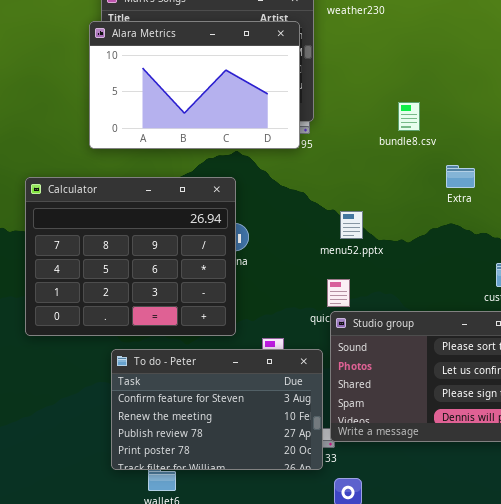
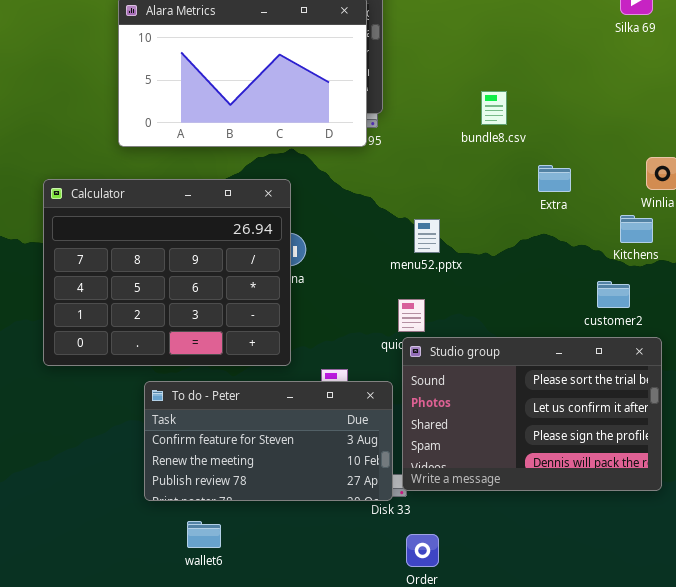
To do - Peter: [111,349,323,470] -> [144,381,393,501], resized

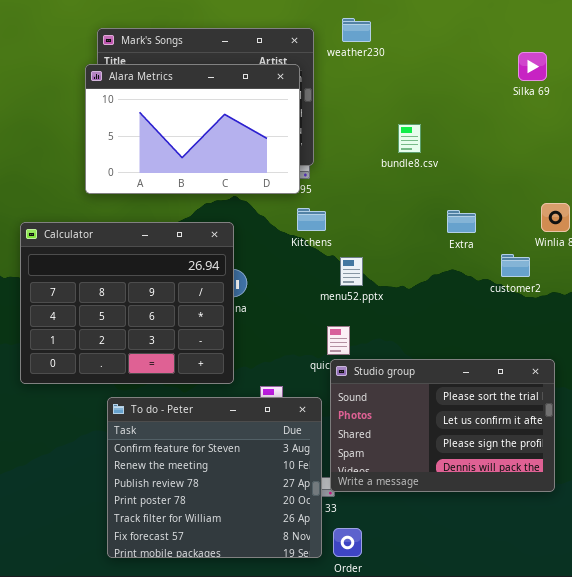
bundle8.csv: [481,91,507,125] -> [398,124,421,153], moved
Kitchens: [620,215,653,243] -> [297,208,326,231], moved
customer2: [597,281,630,308] -> [501,254,530,277], moved
To do - Peter: [144,381,393,501] -> [107,397,322,558], resized

